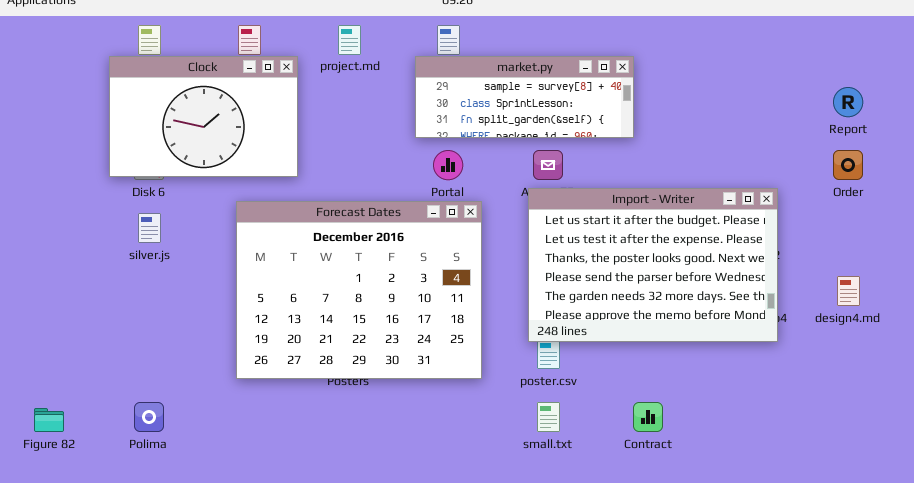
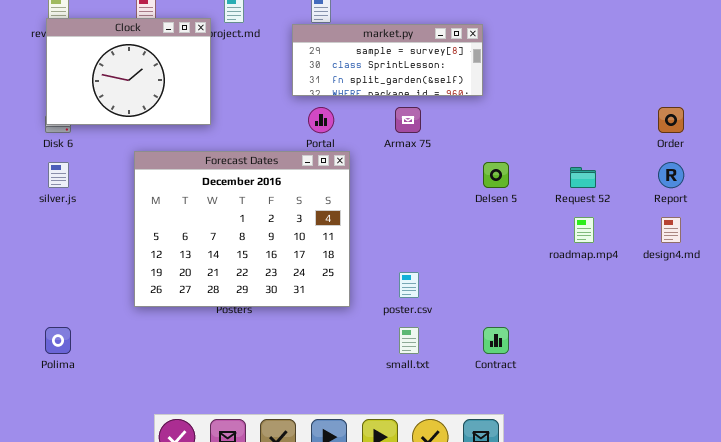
Clock: [109,56,298,177] -> [46,18,211,125], moved
Report: [833,87,863,117] -> [658,162,684,188], moved
Import - Writer: [528,188,778,342] -> none, closed

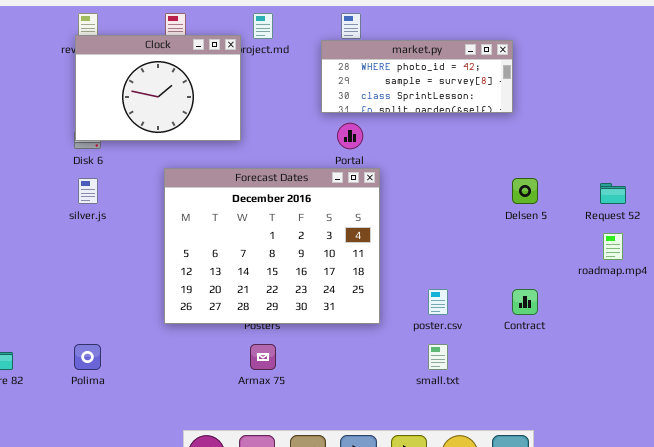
market.py: [292,24,483,96] -> [321,40,513,113], scrolled up 1 row
Armax 75: [395,107,421,133] -> [250,344,276,370], moved
Contract: [483,327,509,354] -> [512,289,538,315], moved

